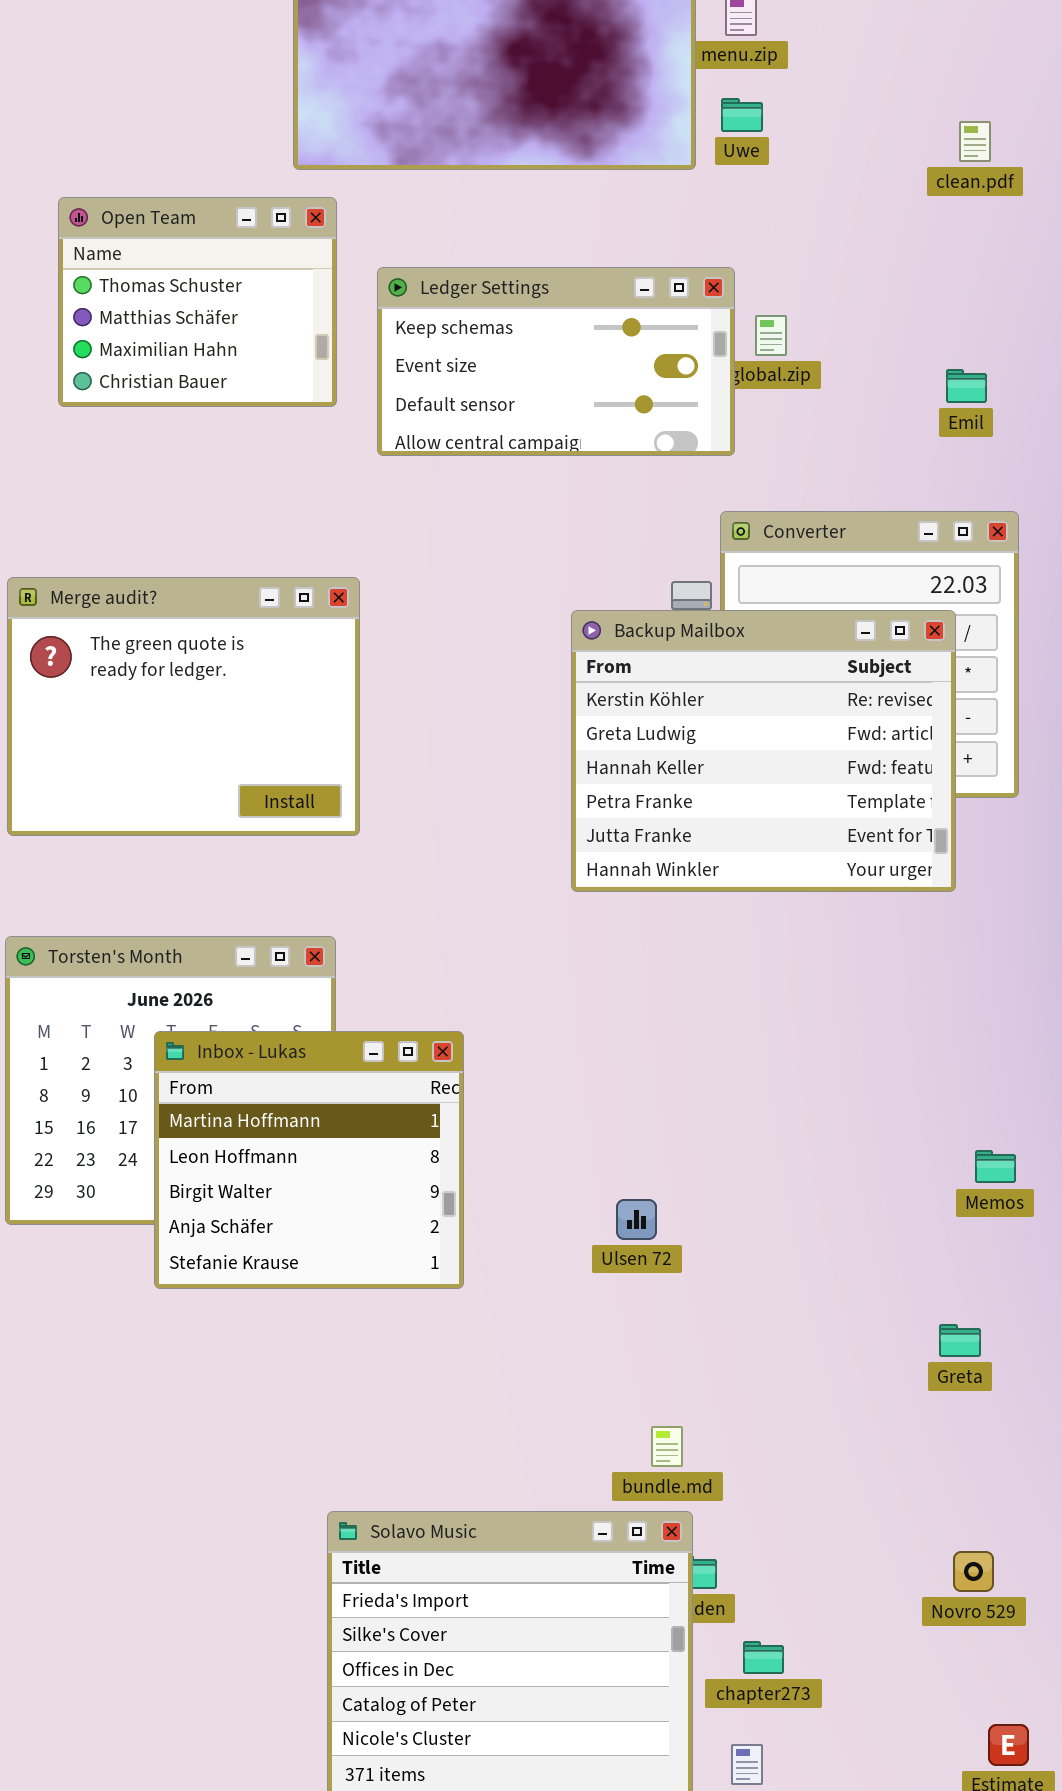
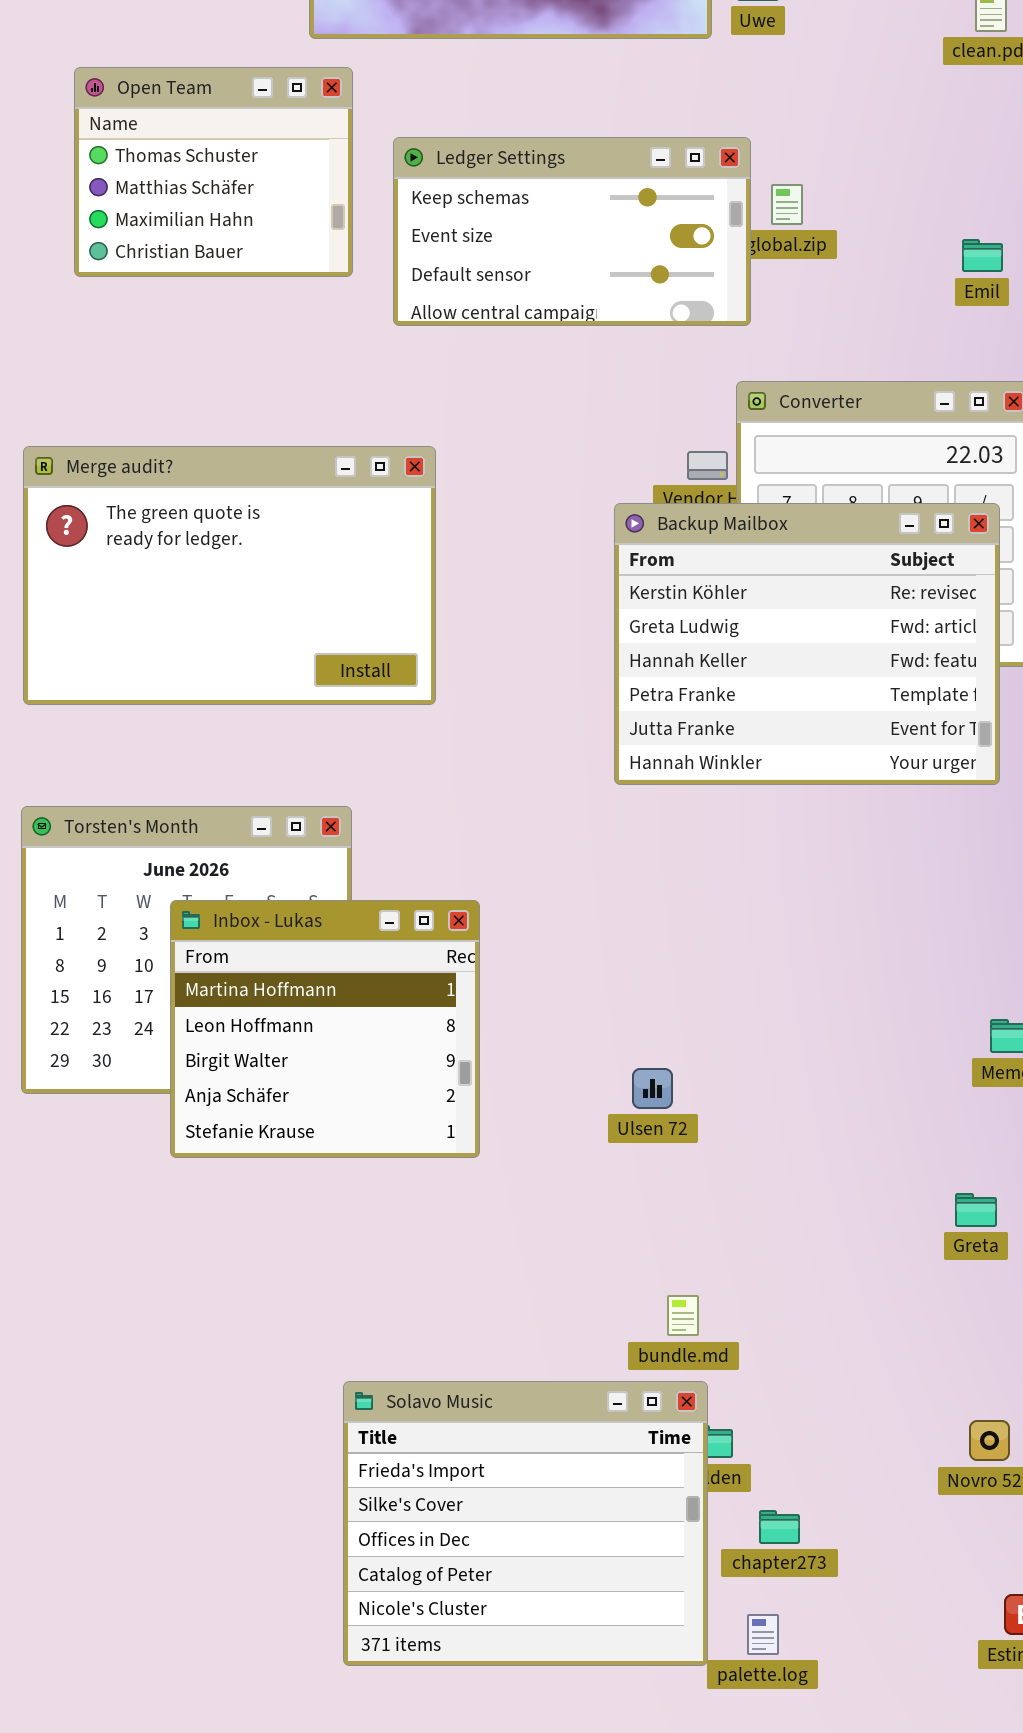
Merge audit?: [7,577,360,836] -> [23,446,436,705], resized
Backup Mailbox: [571,610,956,892] -> [614,503,1000,785], moved

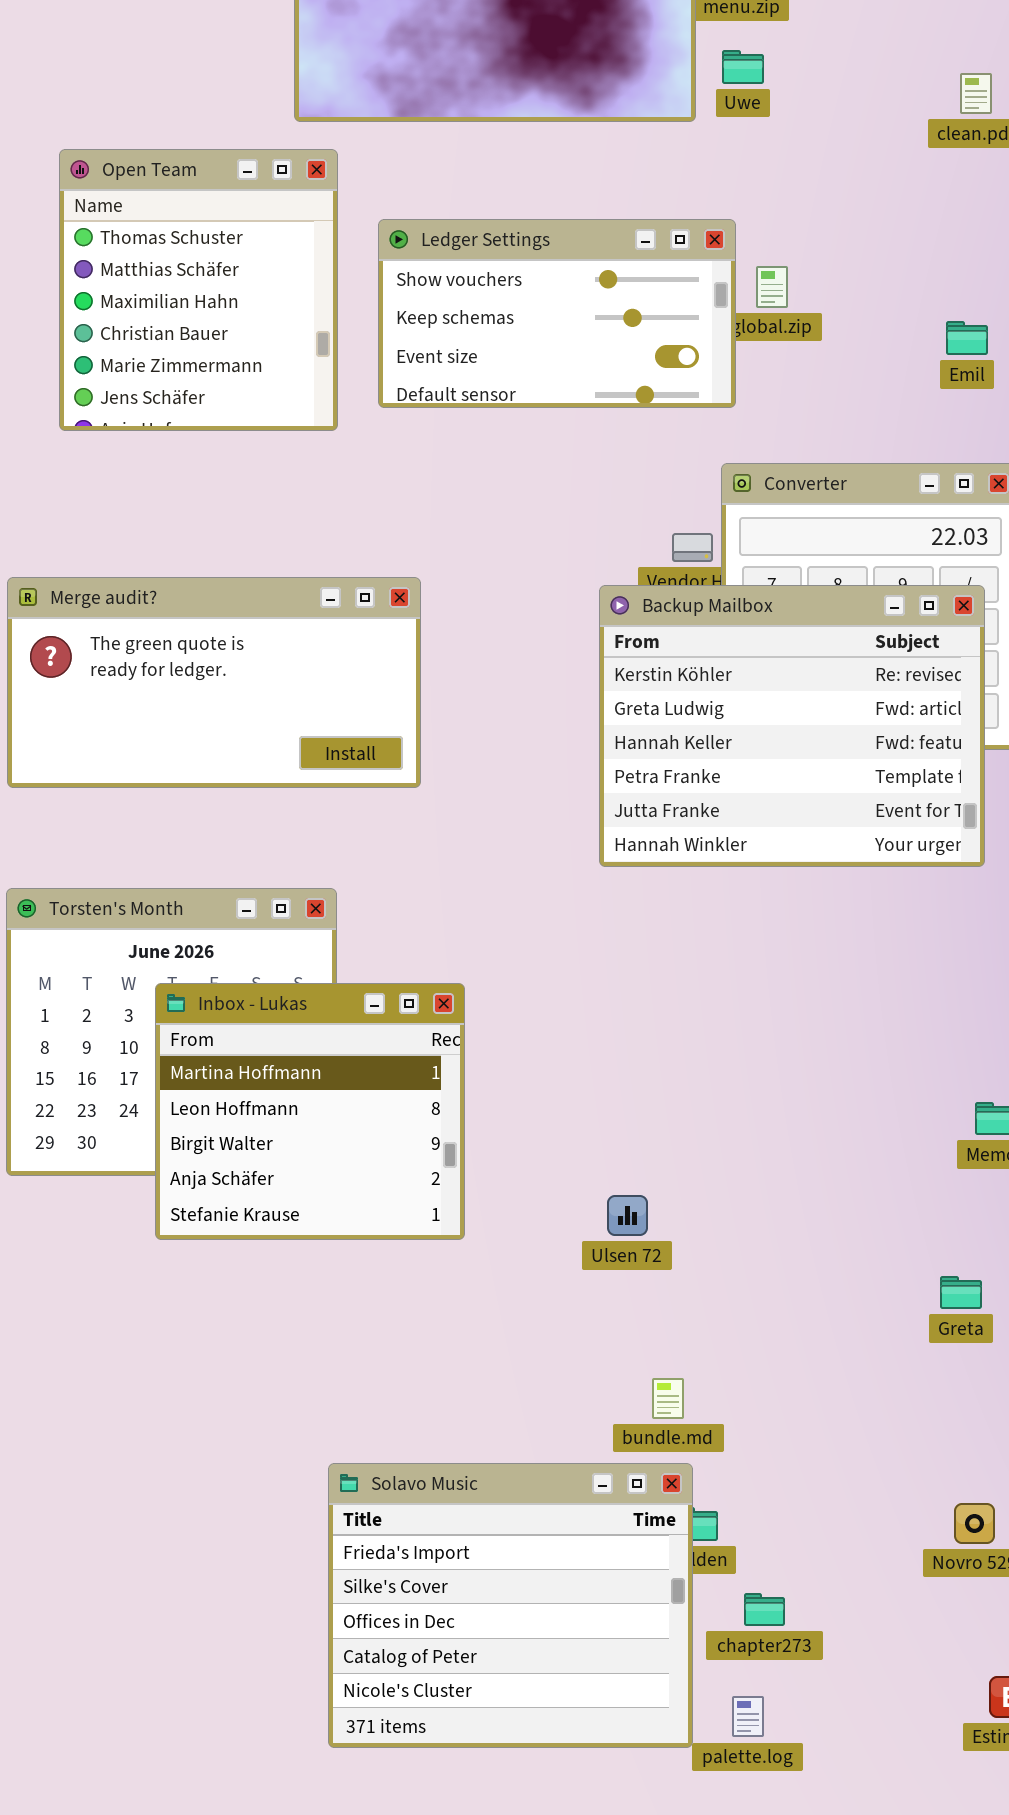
Open Team: [74,67,353,277] -> [59,149,338,431], resized
Ledger Settings: [393,137,751,326] -> [378,219,736,408], scrolled up 1 row
Merge audit?: [23,446,436,705] -> [7,577,421,788], resized
Ulsen 72: [632,1068,673,1109] -> [607,1195,648,1236], moved

